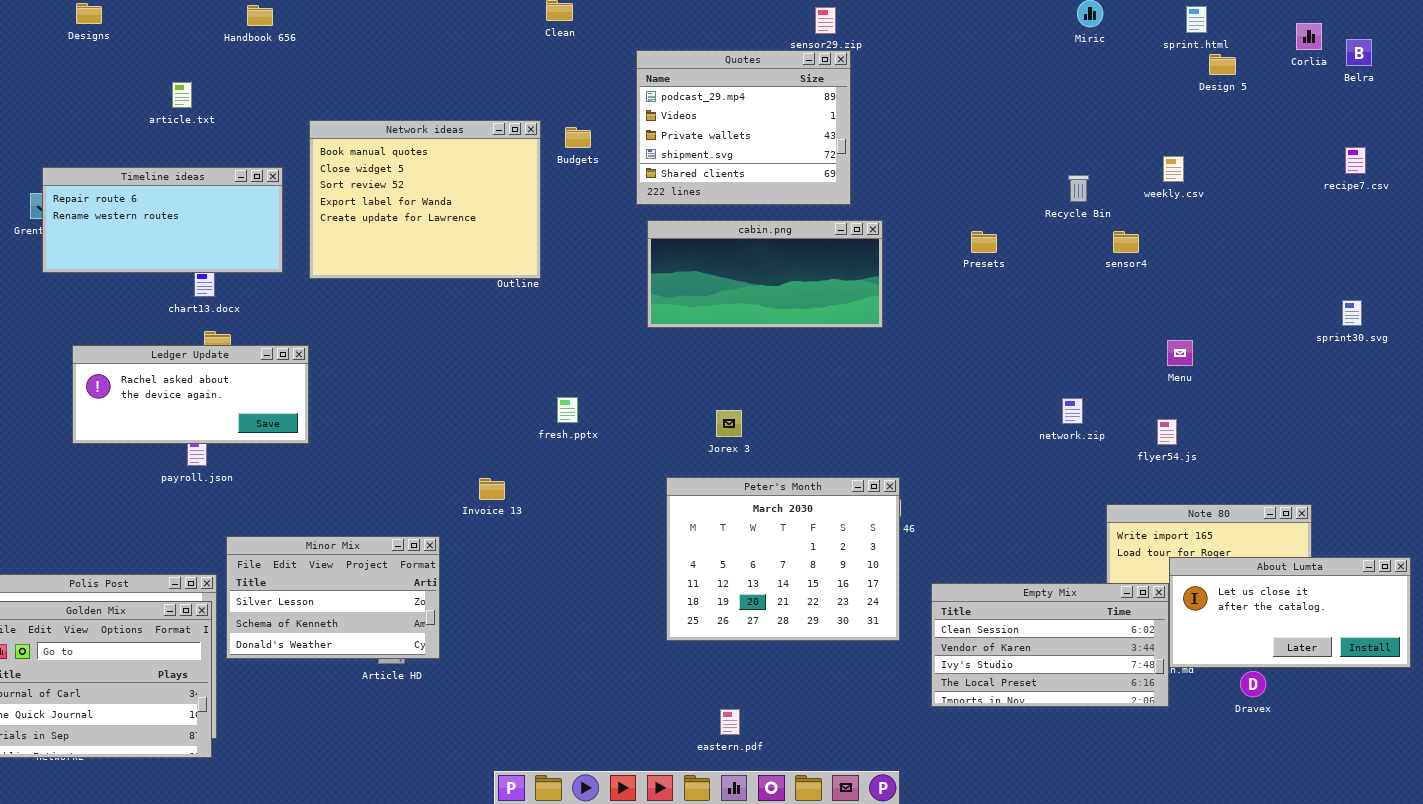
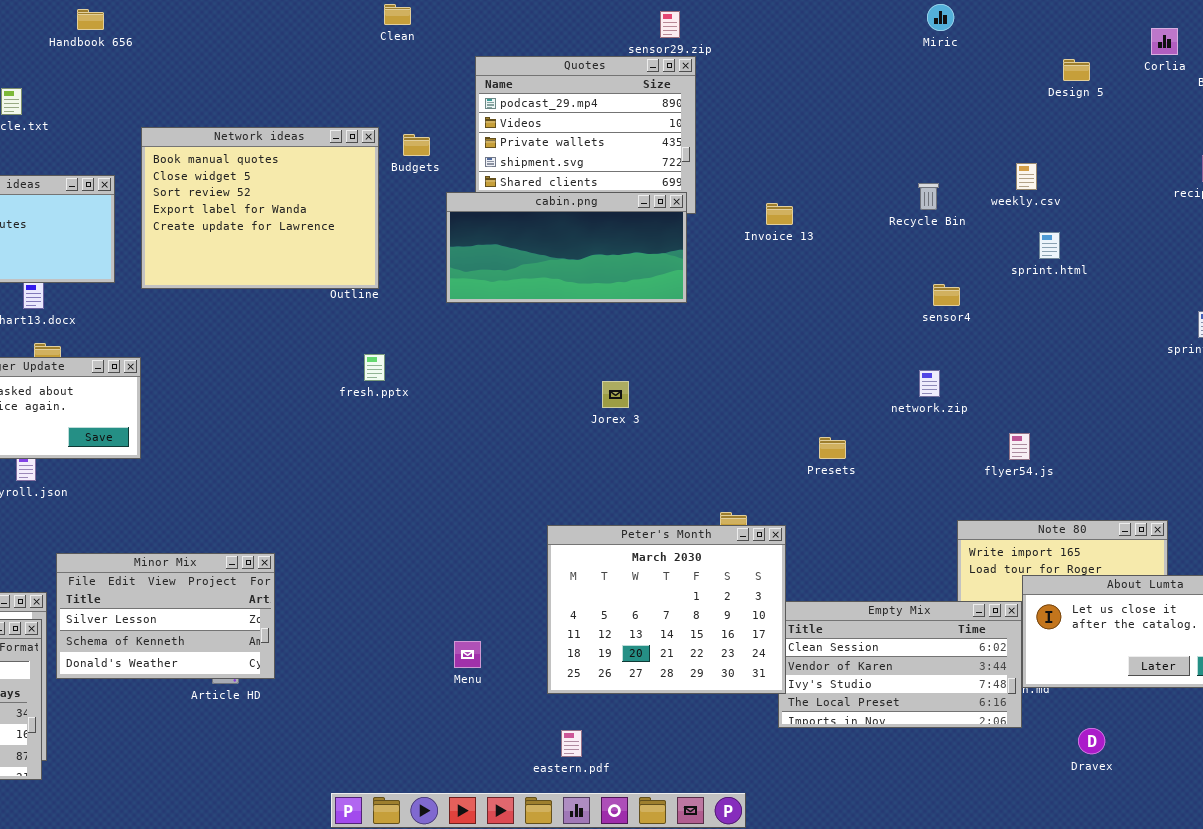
sprint.html: [1186,6,1207,33] -> [1039,232,1060,259], moved
cabin.png: [647,220,883,328] -> [446,192,687,303], moved
Presets: [971,231,997,253] -> [819,437,846,459], moved
sensor4: [1113,231,1139,253] -> [933,284,960,306], moved
Menu: [1167,340,1193,366] -> [454,641,481,668], moved
fresh.pptx: [557,397,578,423] -> [364,354,385,381], moved
network.zip: [1062,398,1083,424] -> [919,370,940,397], moved
Jorex 3: [716,410,742,437] -> [602,381,629,408], moved
Peter's Month: [666,477,900,641] -> [547,525,786,694], moved
Invoice 13: [479,478,505,500] -> [766,203,793,225], moved
Dravex: [1240,671,1266,697] -> [1078,728,1105,754], moved

